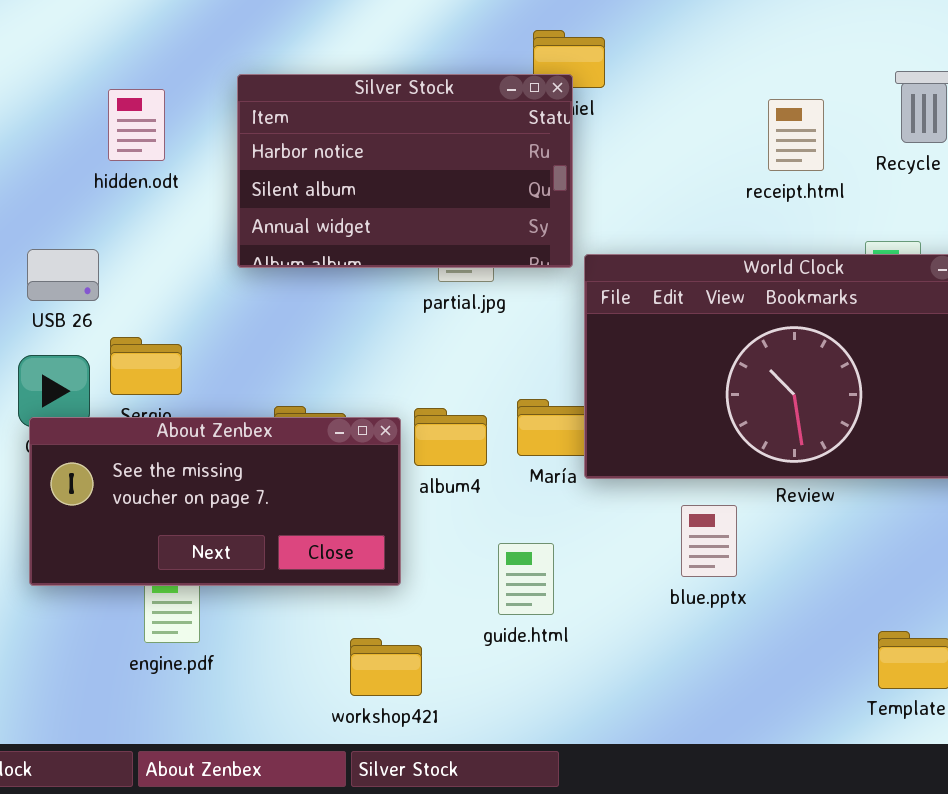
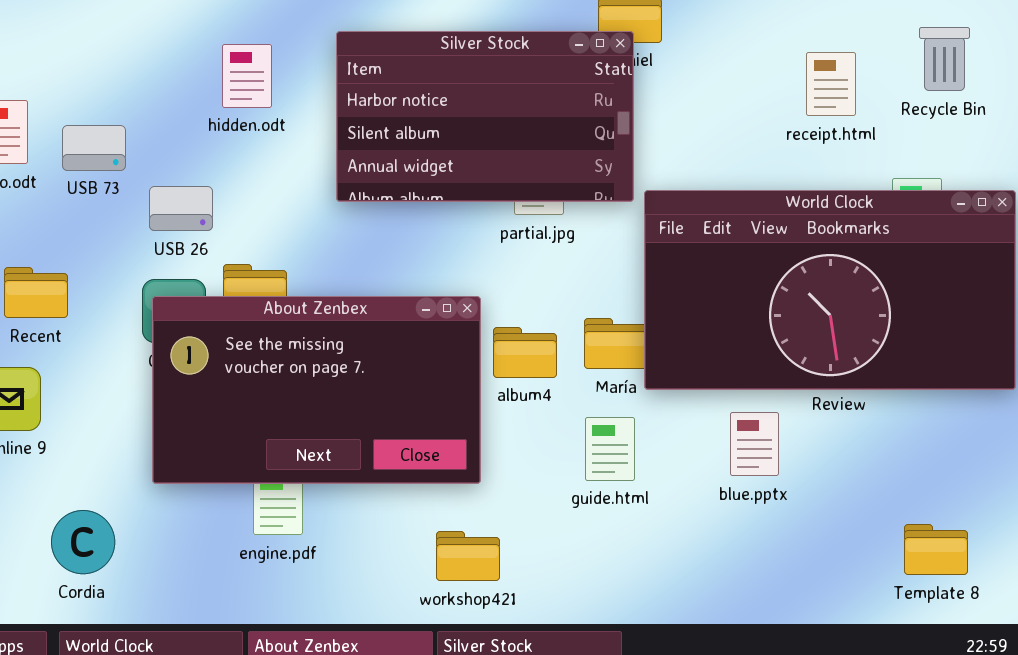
About Zenbex: [29,417,401,586] -> [152,296,481,484], resized
guide.html: [498,543,554,615] -> [585,417,635,481], moved

